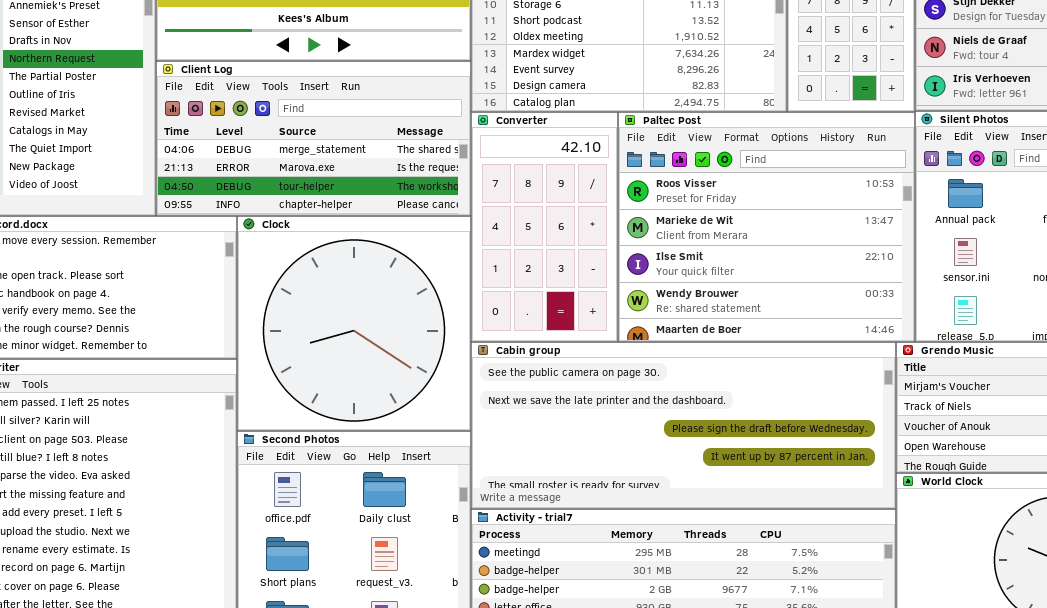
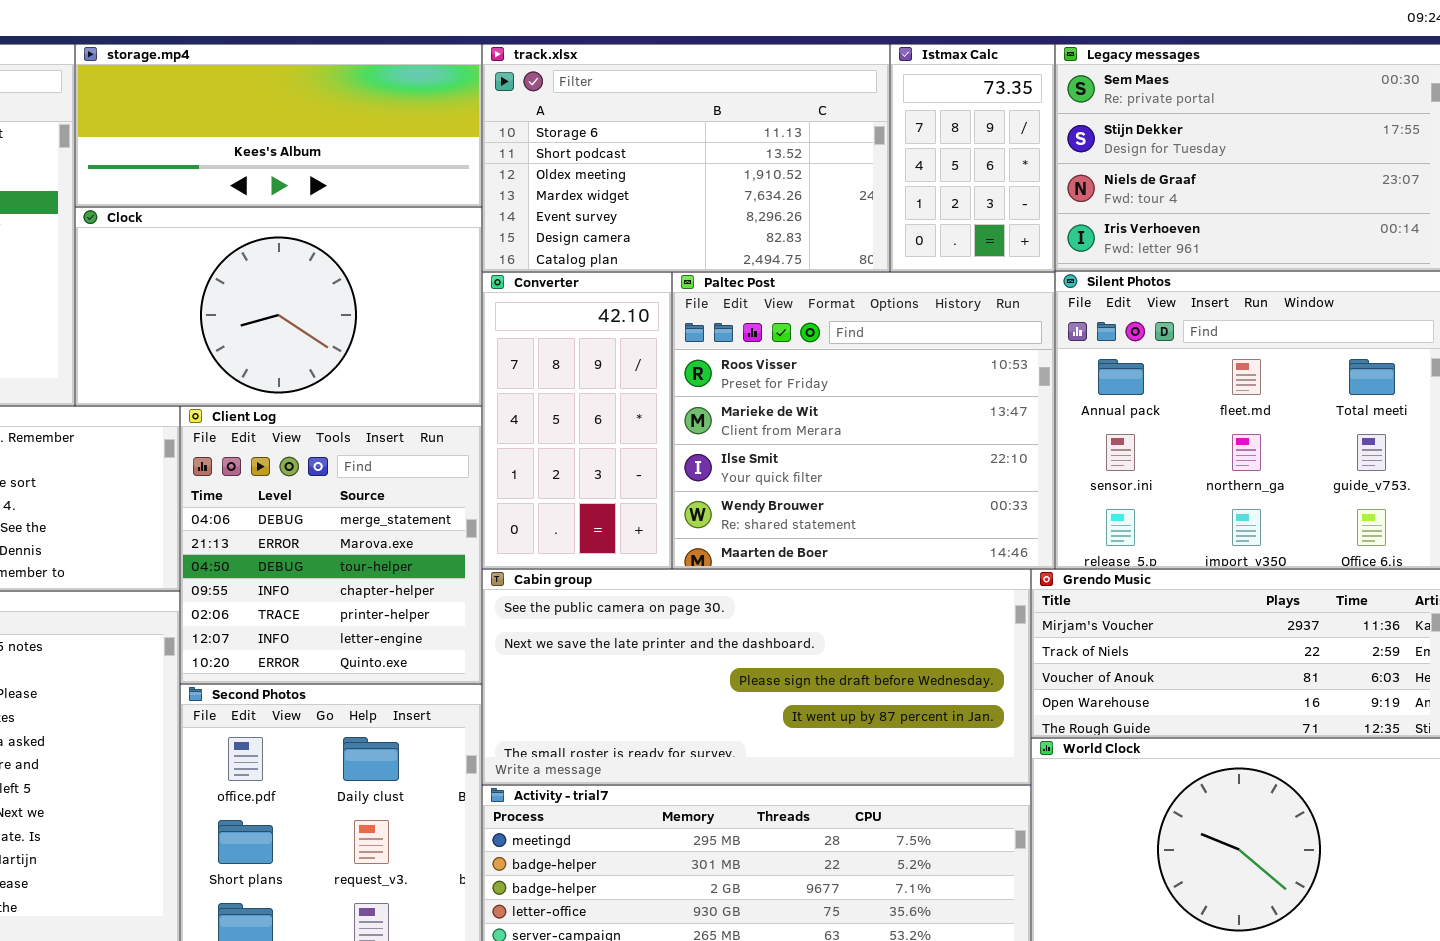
Client Log: [156,61,471,216] -> [180,406,482,684], moved, resized
Clock: [237,216,471,431] -> [75,207,482,406], moved, resized

